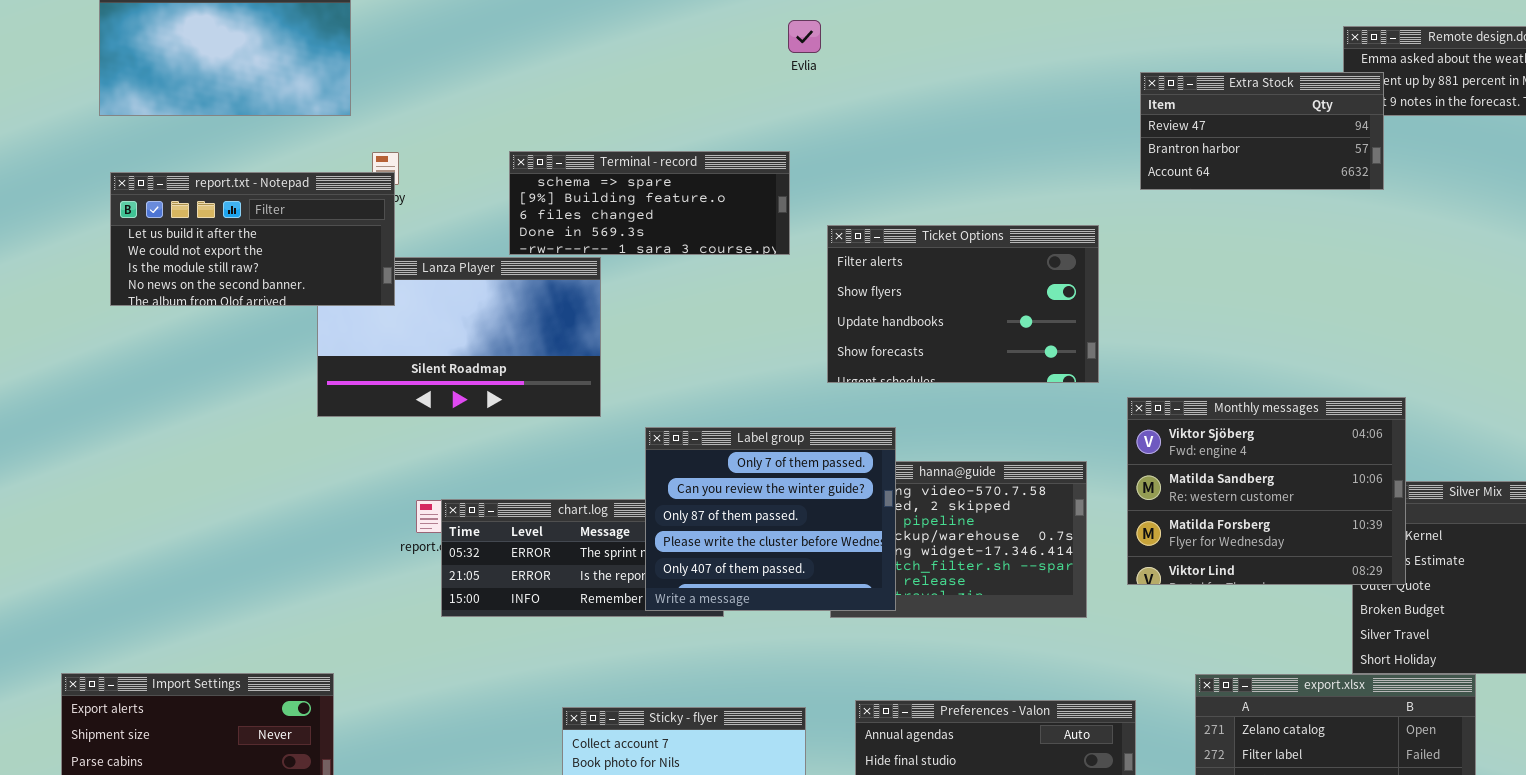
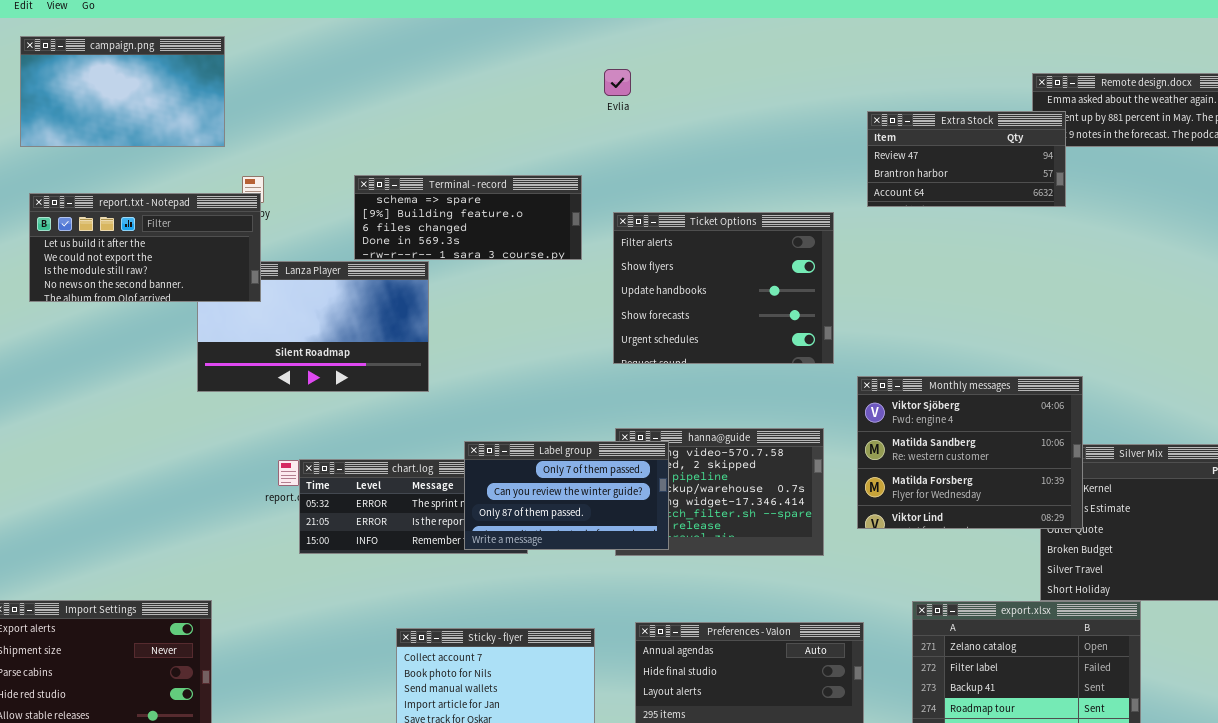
Evlia: [788,20,821,53] -> [604,69,631,96], moved
Ticket Options: [827,225,1099,383] -> [613,212,834,364], resized
Label group: [645,427,896,611] -> [464,441,669,550], resized

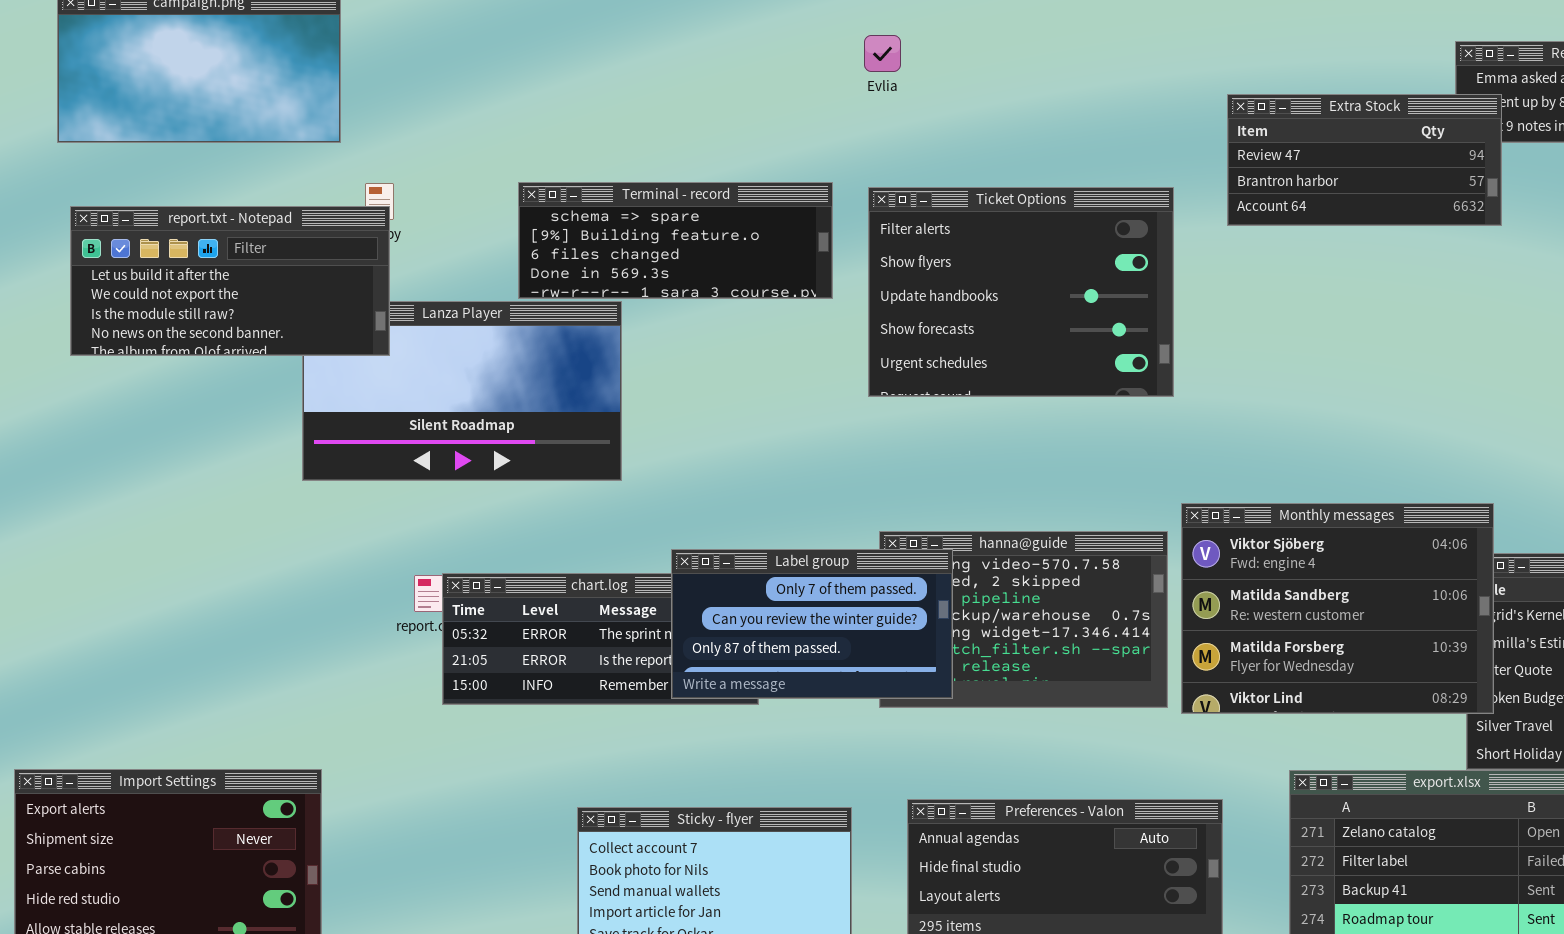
Ticket Options: [613,212,834,364] -> [868,187,1174,397], moved
Monthly messages: [857,376,1083,529] -> [1181,503,1494,714], moved

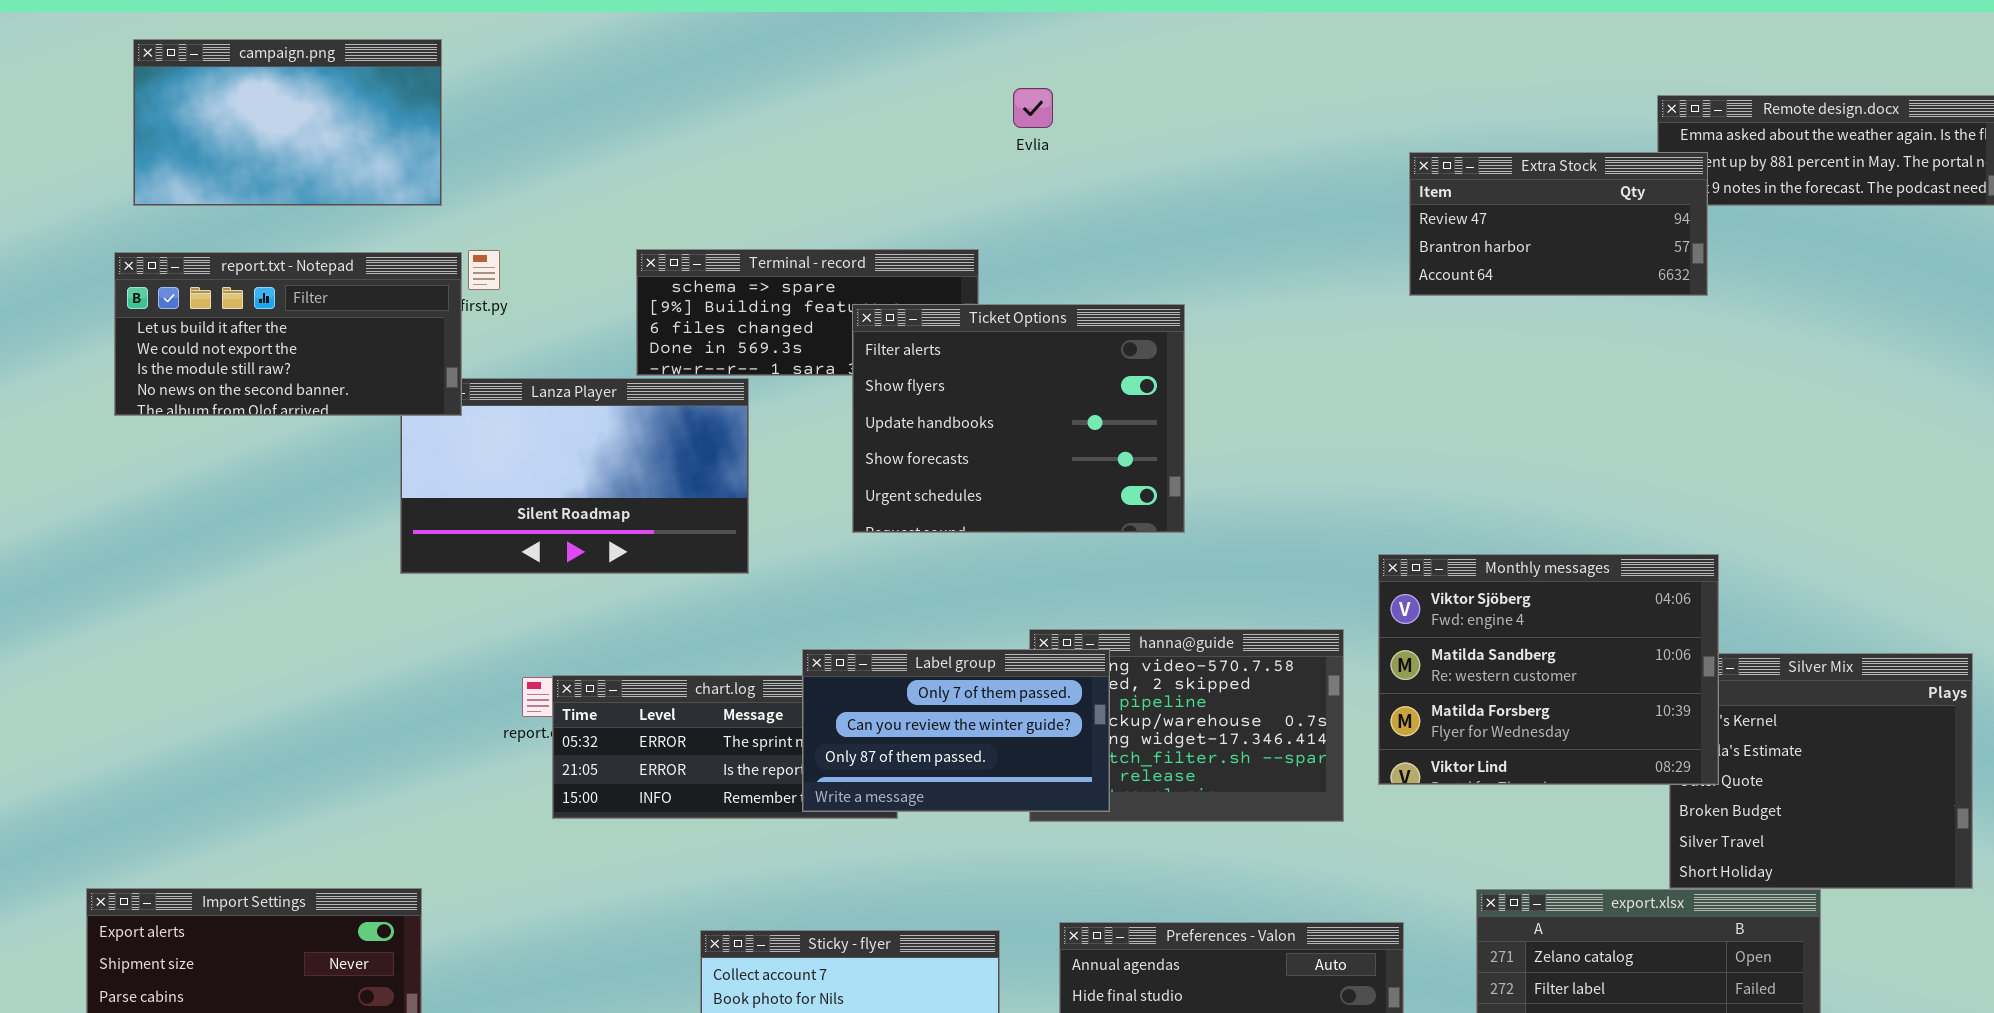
Ticket Options: [868,187,1174,397] -> [852,304,1185,533], moved
report.txt - Notepad: [70,206,390,356] -> [114,252,462,416], moved
Monthly messages: [1181,503,1494,714] -> [1378,554,1719,785], moved

